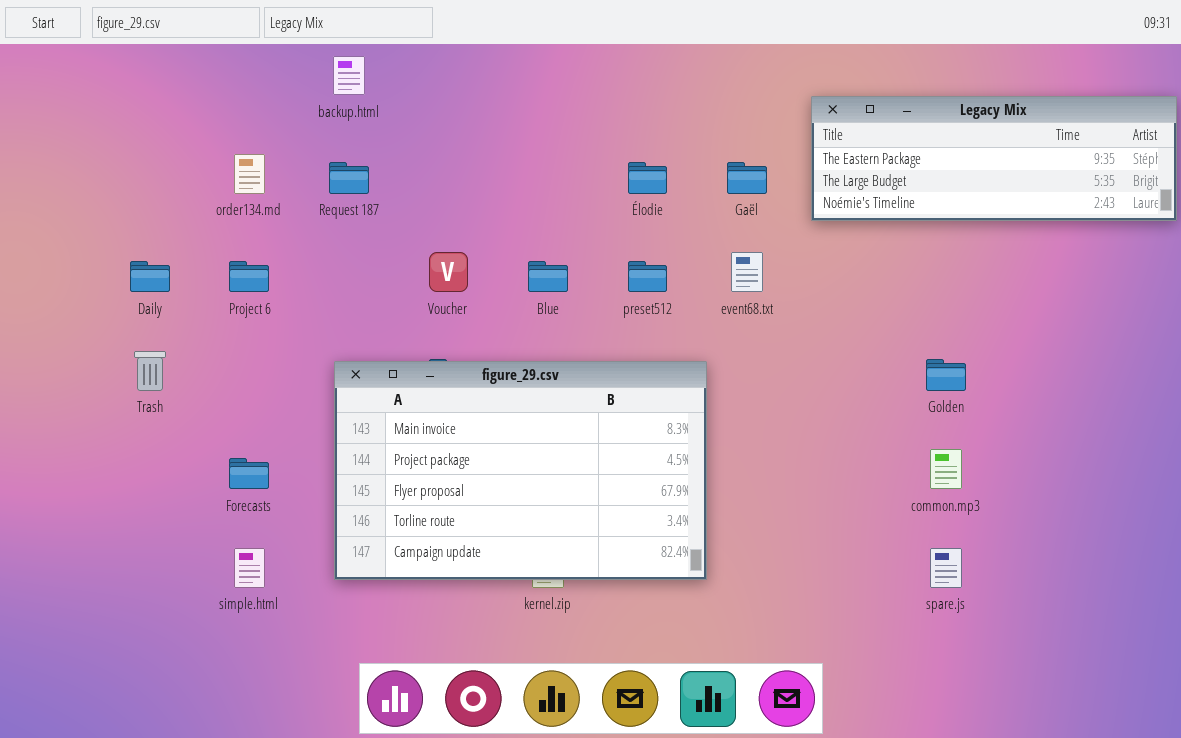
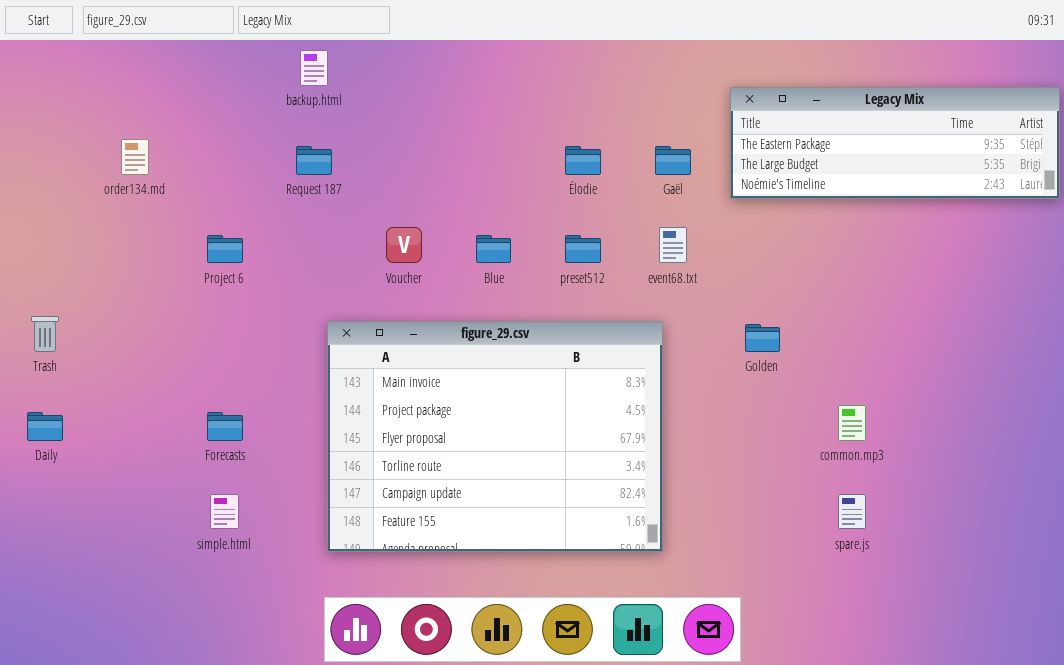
order134.md: [234,154,265,194] -> [121,139,149,175], moved
Daily: [130,261,170,292] -> [27,412,63,441], moved
Trash: [134,351,166,391] -> [31,316,59,352], moved
Golden: [926,359,966,391] -> [745,324,780,352], moved
figure_29.csv: [334,361,707,580] -> [327,321,663,552], moved, resized

